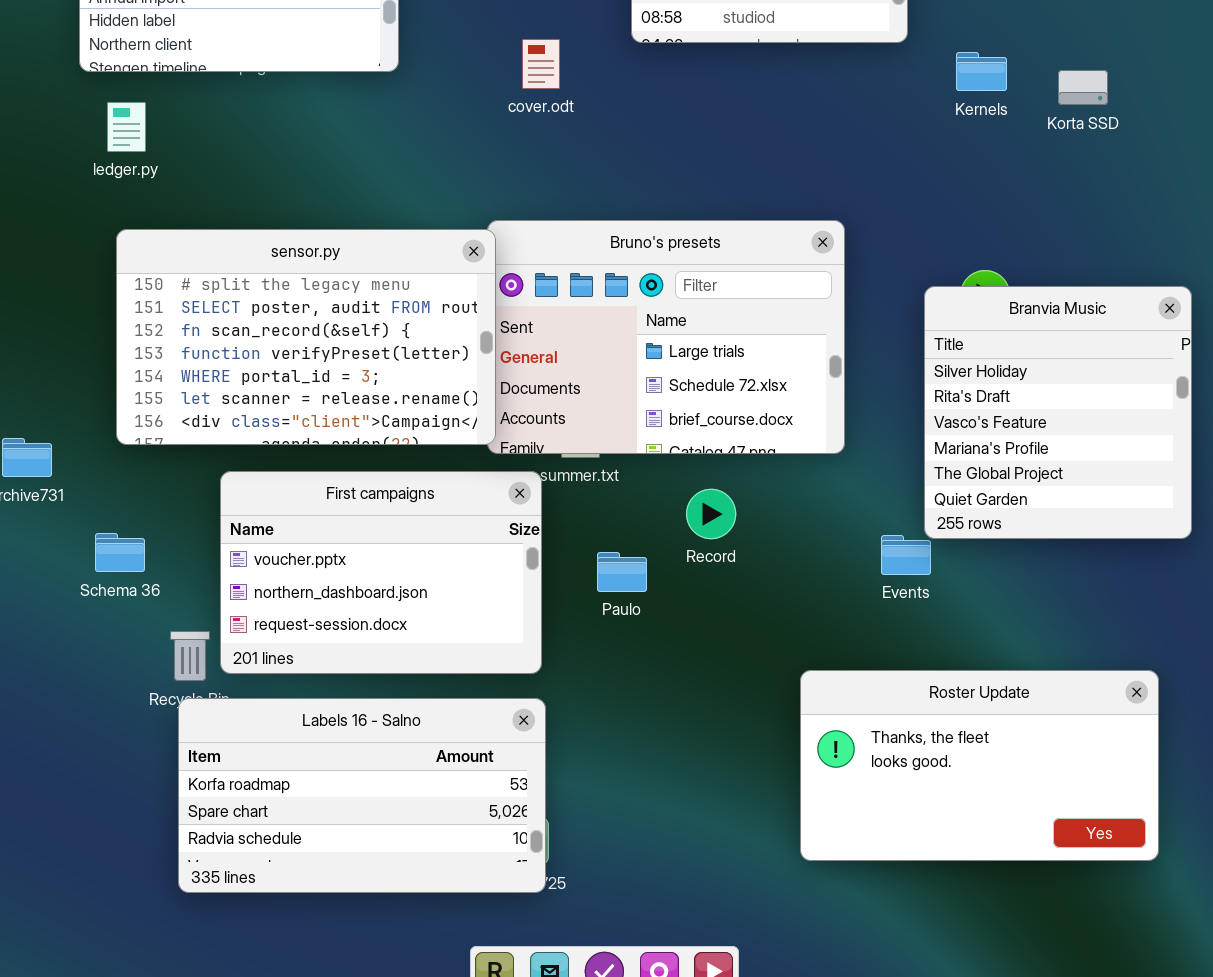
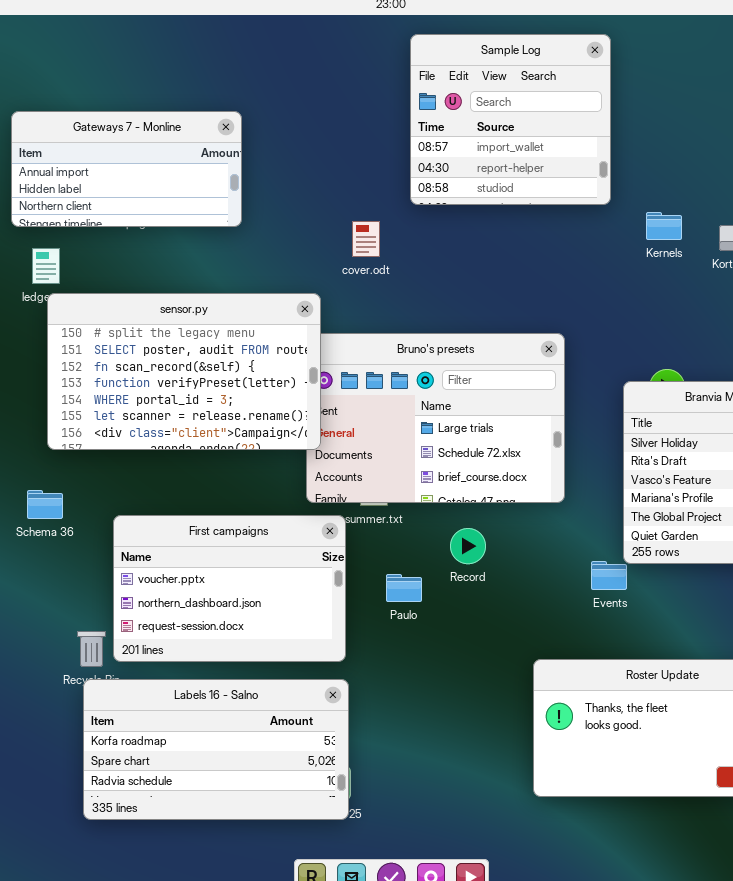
cover.odt: [522,39,560,89] -> [352,221,380,257], moved
sensor.py: [116,229,496,445] -> [47,293,321,450], moved
Schema 36: [95,533,145,572] -> [27,490,63,519], moved

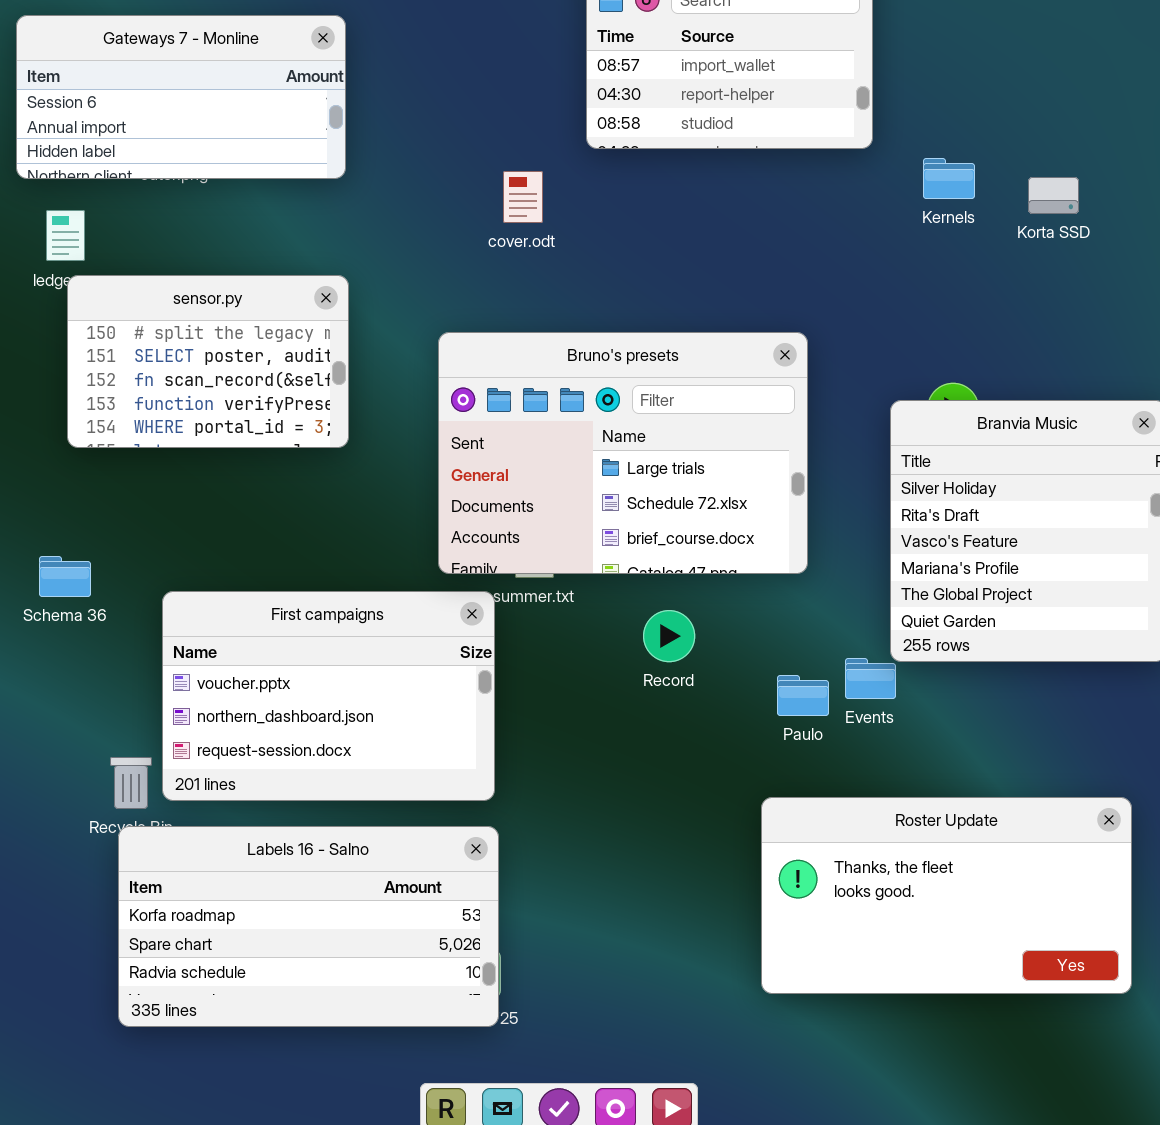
Gateways 7 - Monline: [11,111,242,227] -> [16,15,346,179], scrolled up 1 row
sensor.py: [47,293,321,450] -> [67,275,349,448], resized
Paulo: [386,574,422,602] -> [777,675,829,716], moved

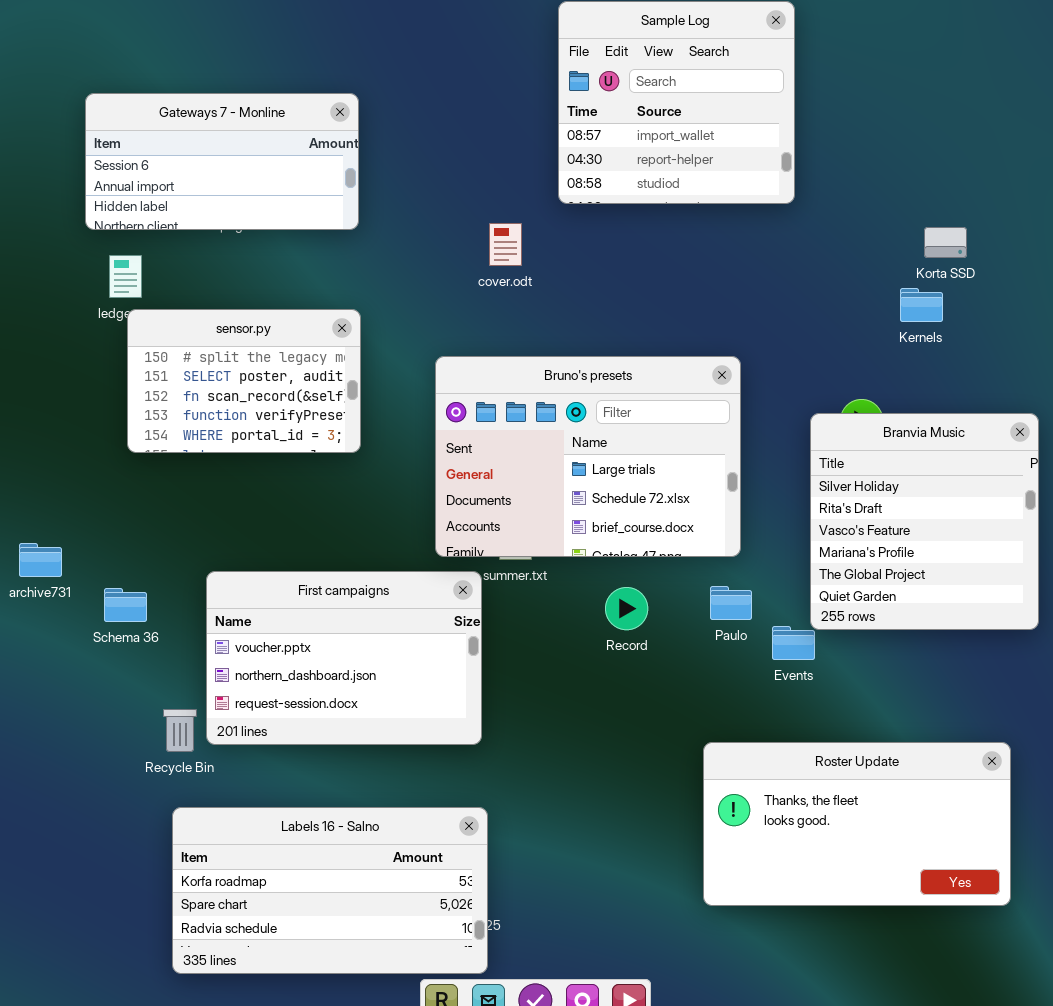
Kernels: [923,158,975,199] -> [900,288,943,322], moved
Schema 36: [39,556,91,597] -> [104,588,147,622], moved
Paulo: [777,675,829,716] -> [710,586,752,620], moved
Labels 16 - Salno: [118,826,499,1027] -> [172,807,488,974], moved

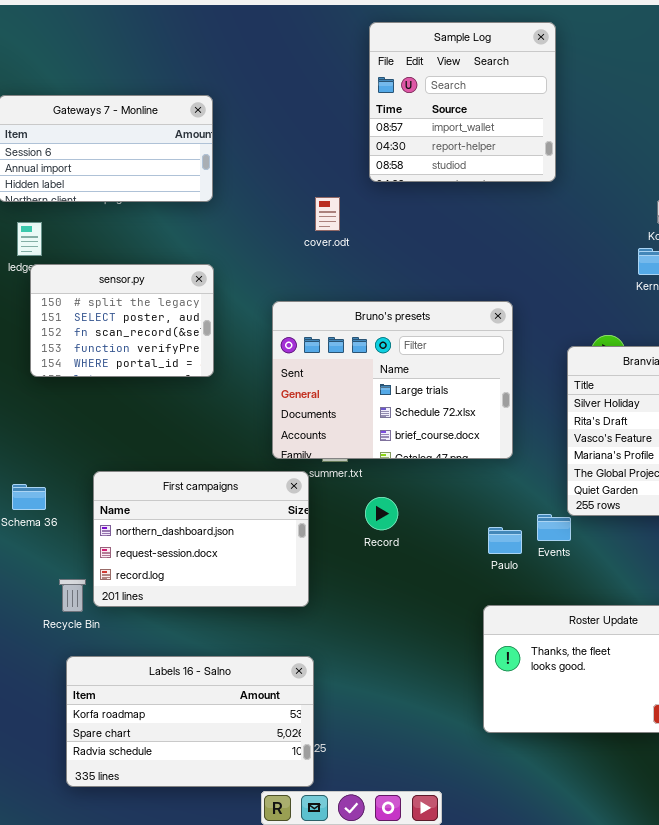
First campaigns: [206,571,482,745] -> [93,471,309,607], scrolled down 1 row
Paulo: [710,586,752,620] -> [488,527,522,554], moved
Record: [605,587,648,630] -> [365,497,398,530], moved

